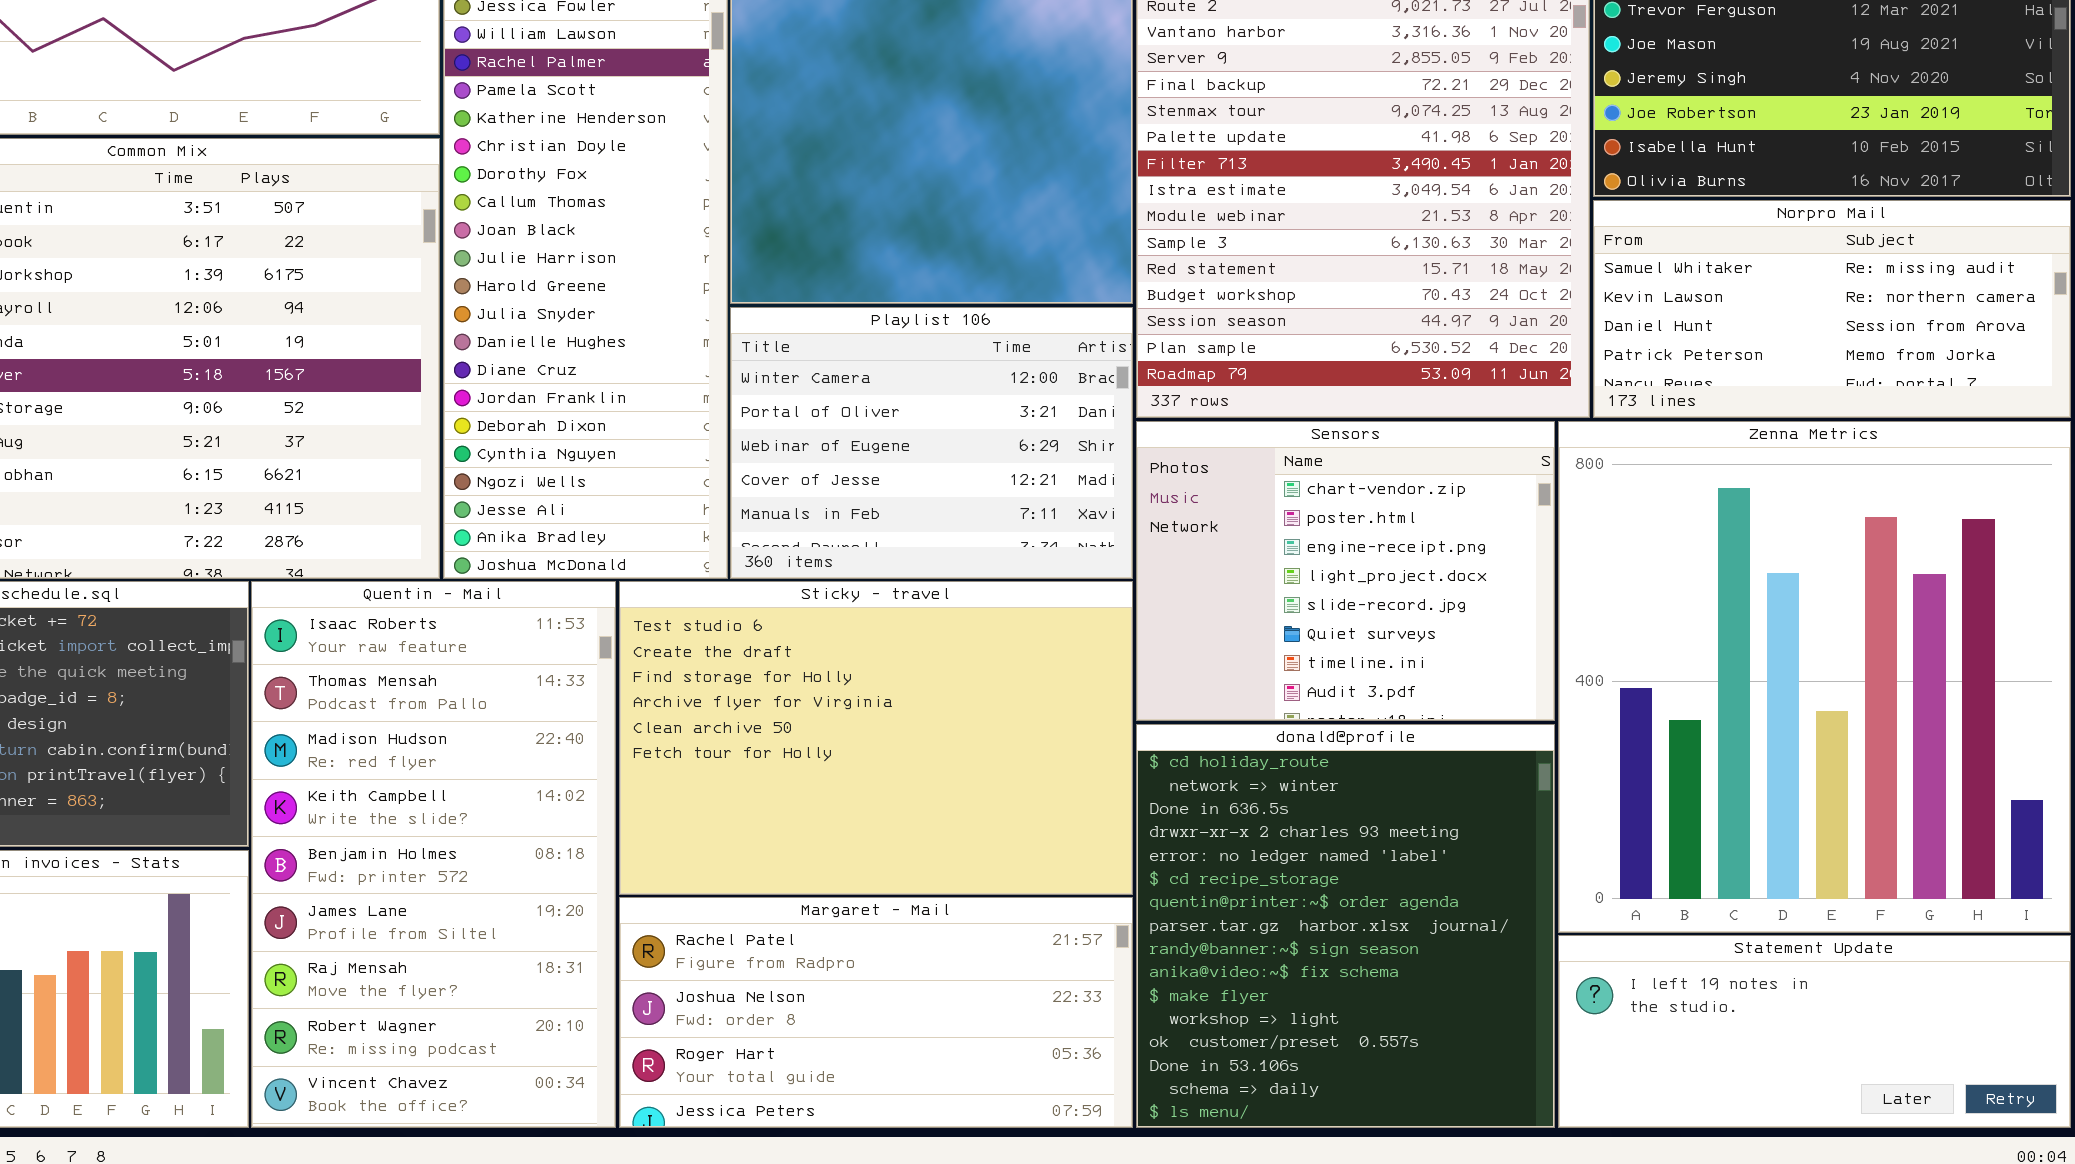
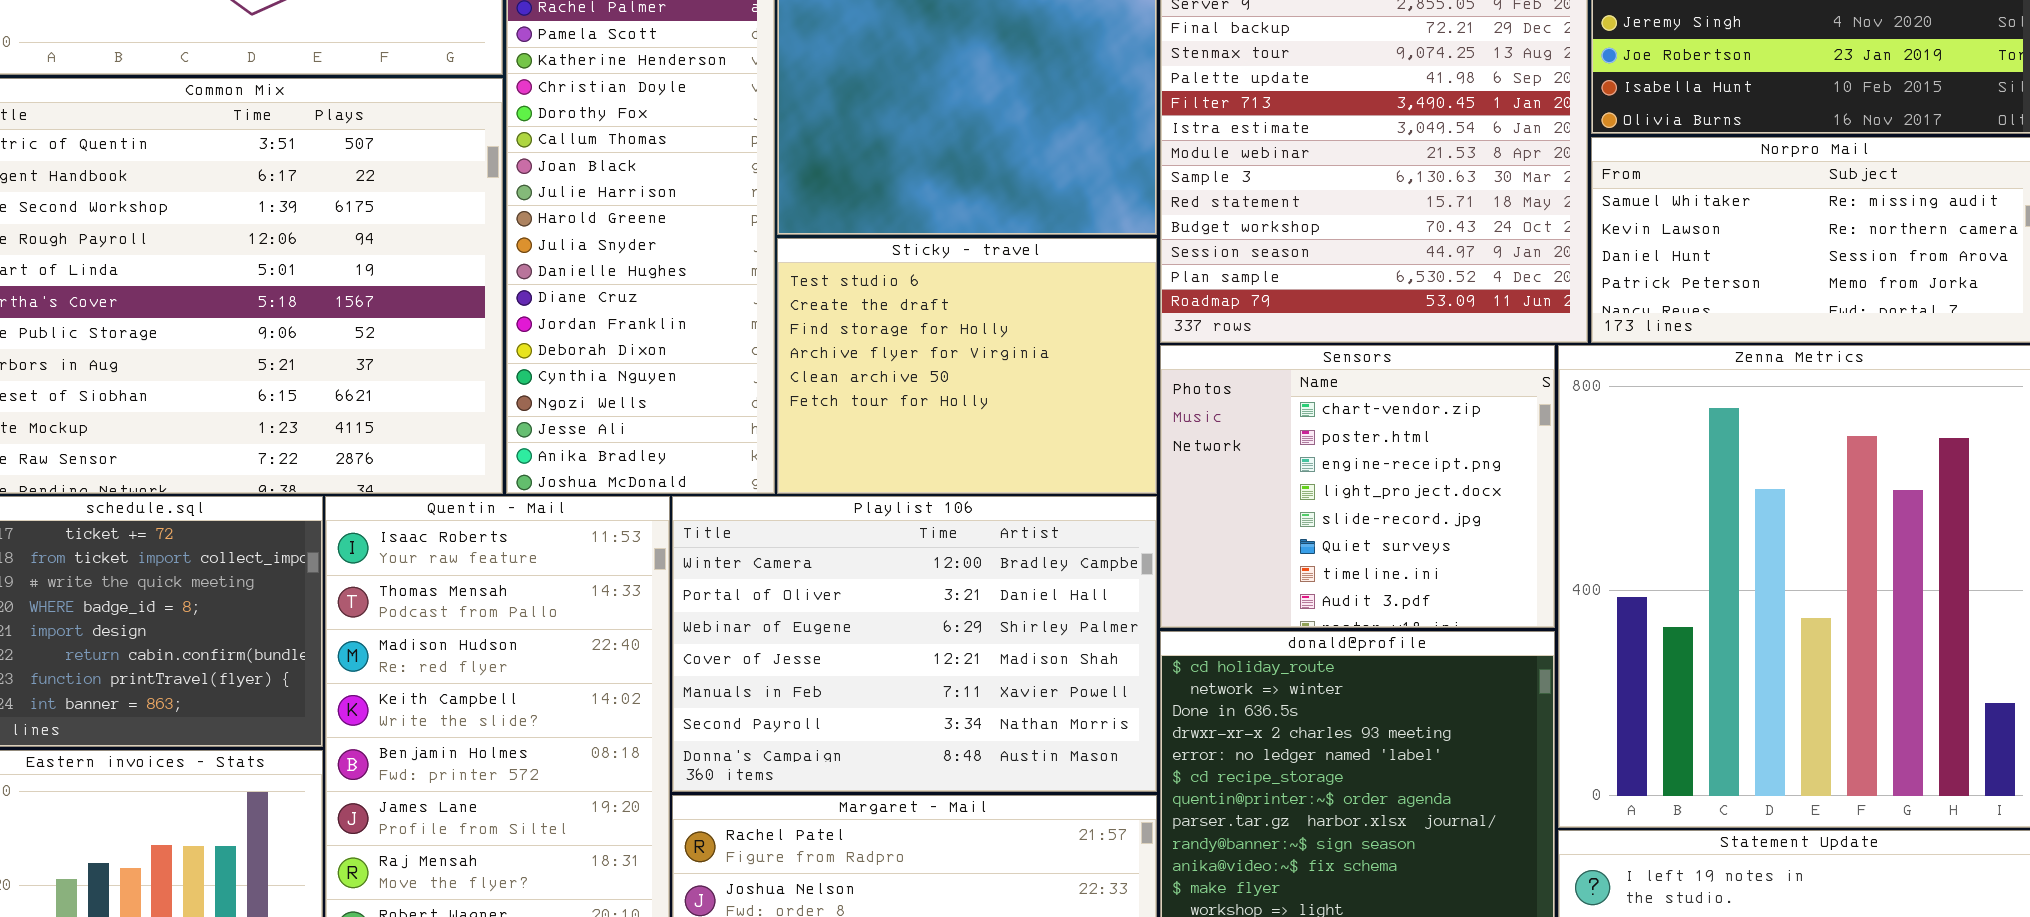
Playlist 106: [730,307,1133,579] -> [672,496,1157,792], moved, resized
Sticky - travel: [619,581,1133,895] -> [777,238,1157,494], moved, resized

